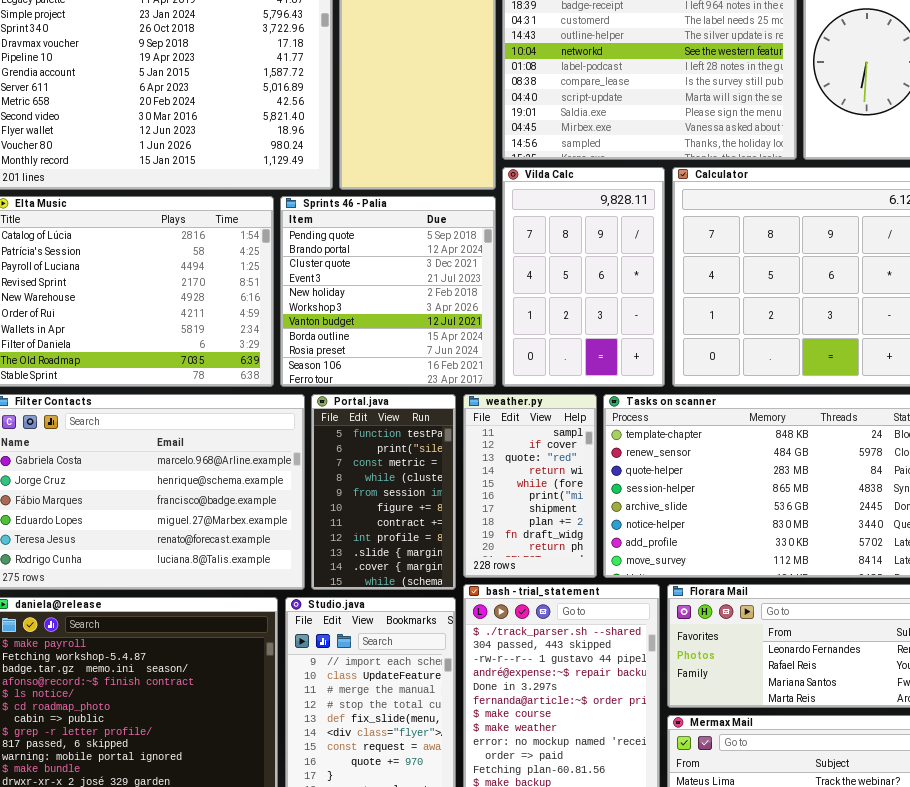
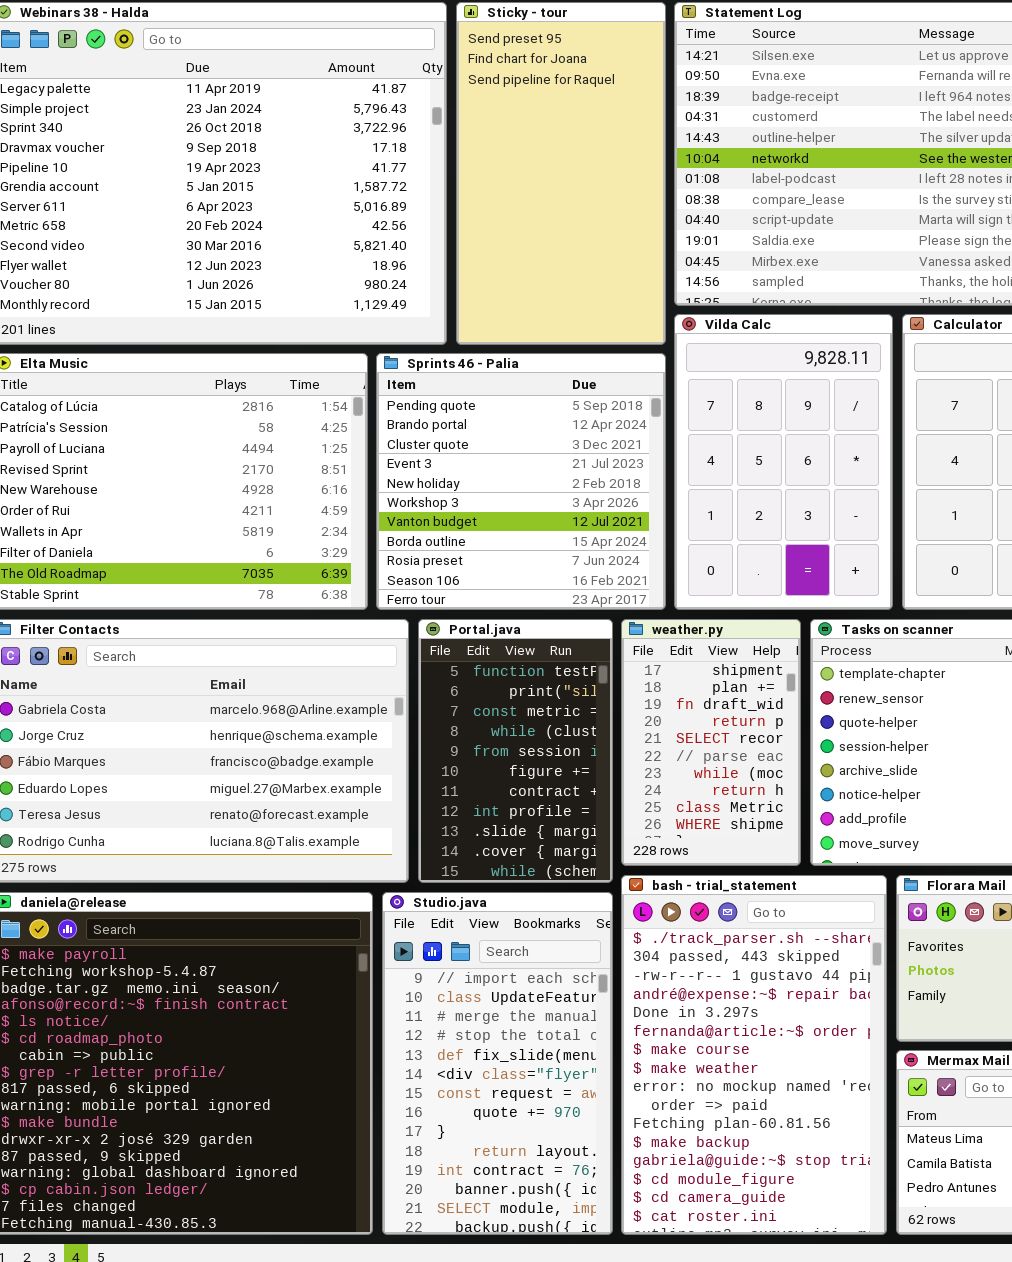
weather.py: [463,394,597,578] -> [621,619,801,866], scrolled down 6 rows

